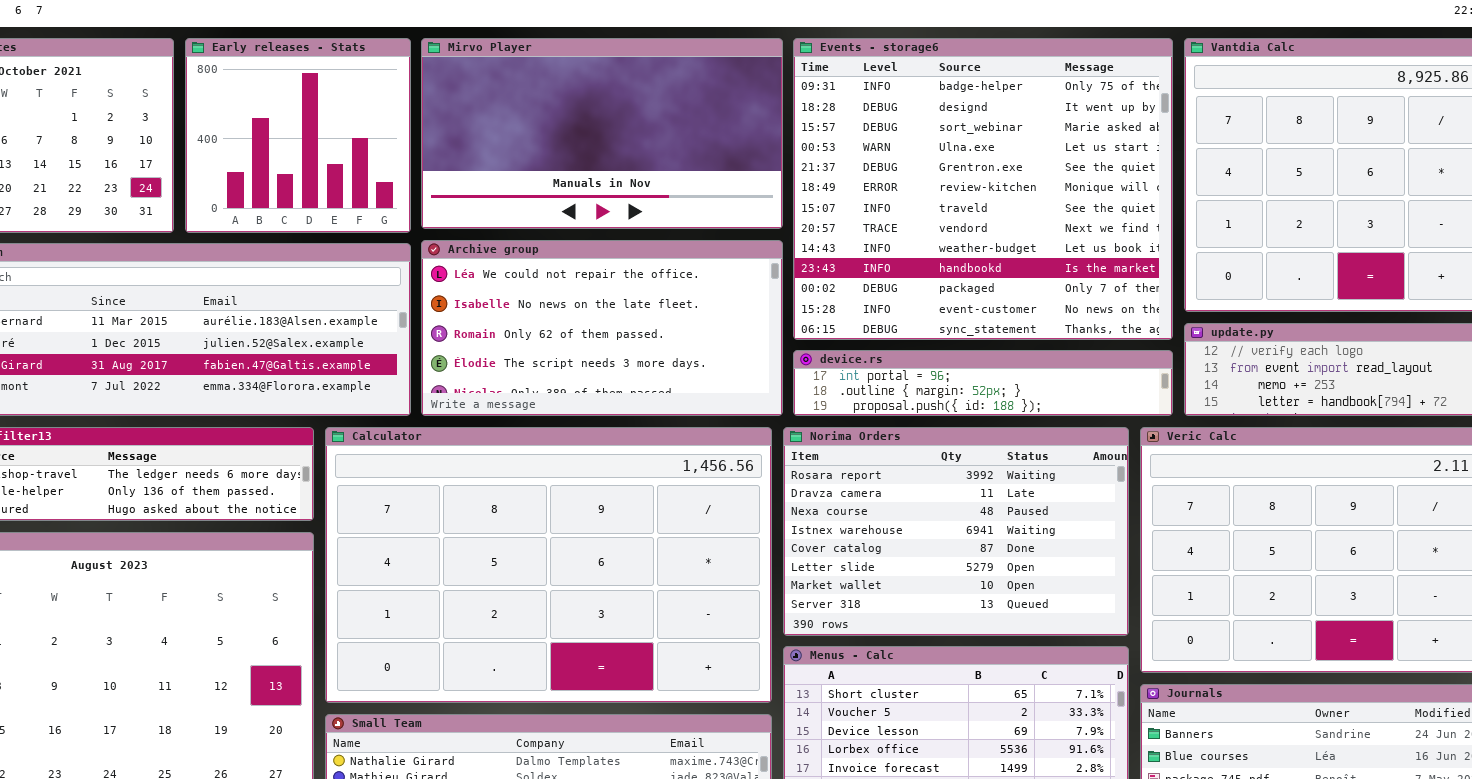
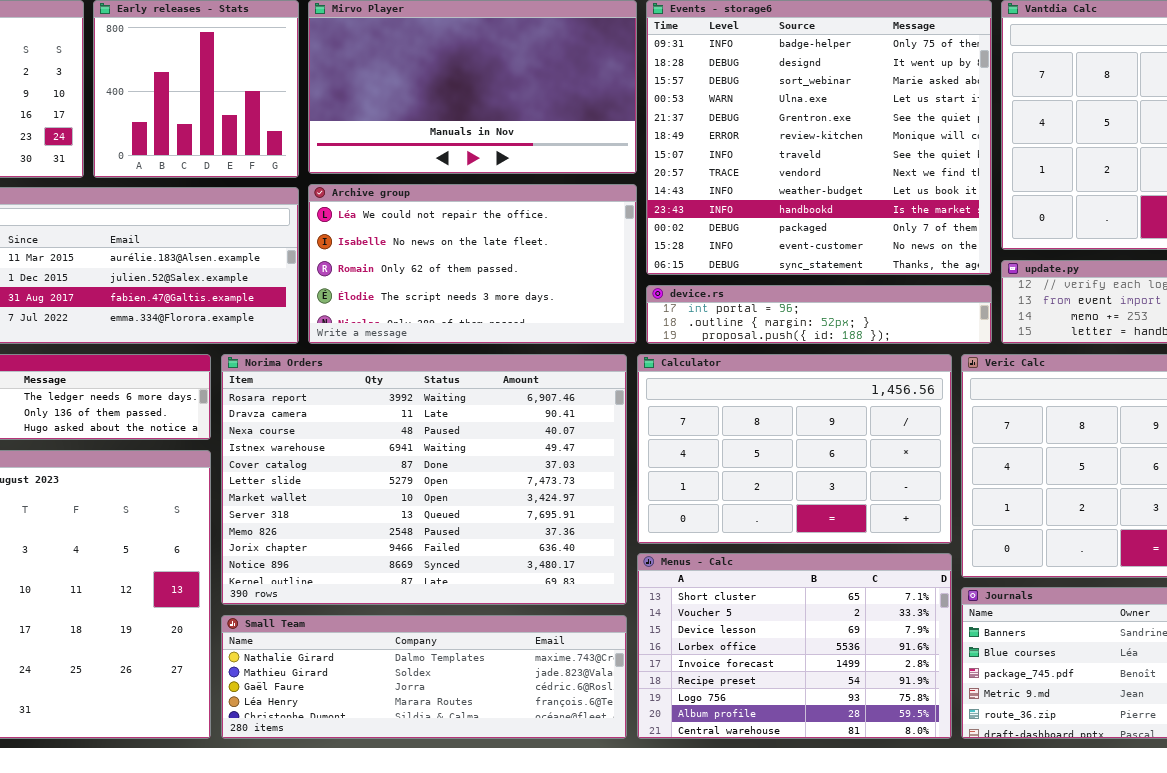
Calculator: [325,427,772,703] -> [637,354,952,544], moved, resized
Norima Orders: [783,427,1129,636] -> [221,354,627,605], moved, resized

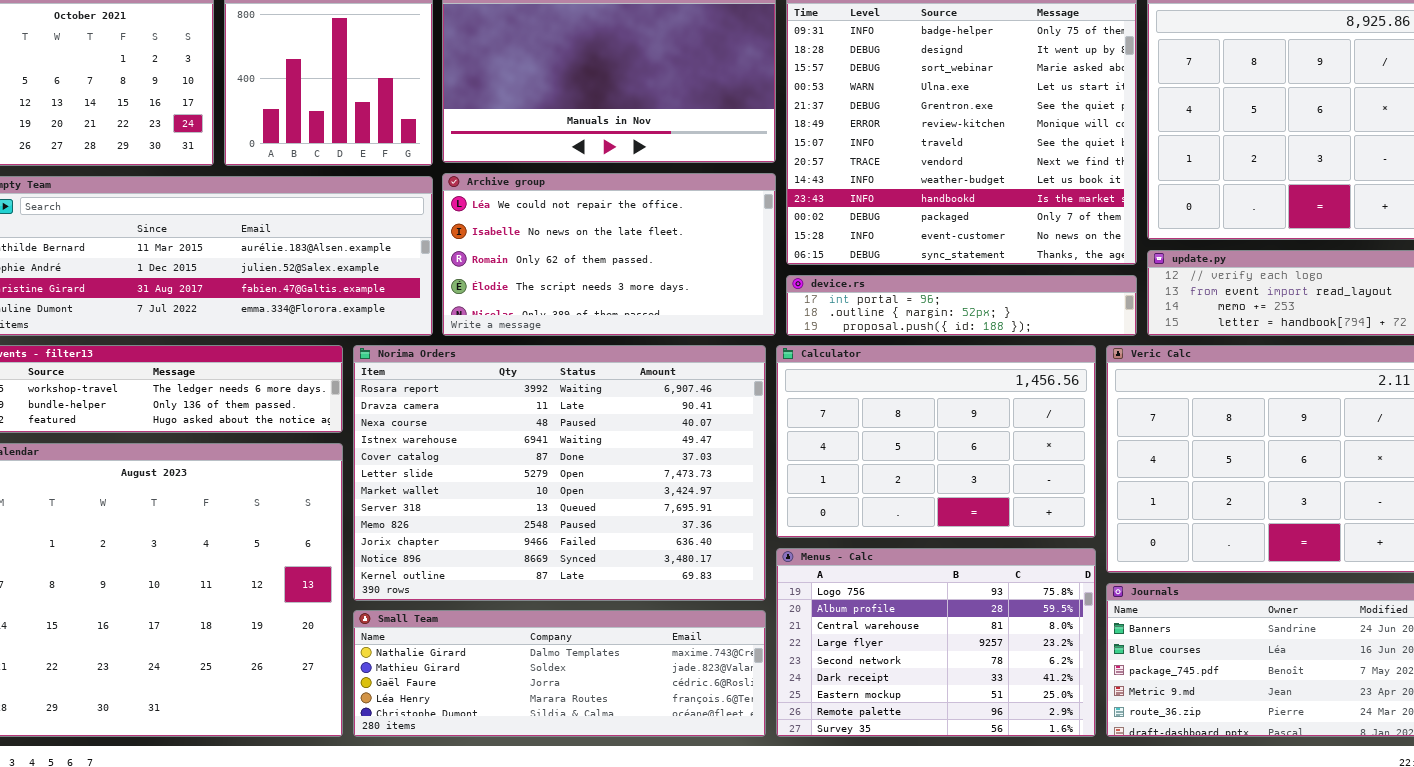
Menus - Calc: [637,553,952,739] -> [776,548,1096,737], scrolled down 6 rows

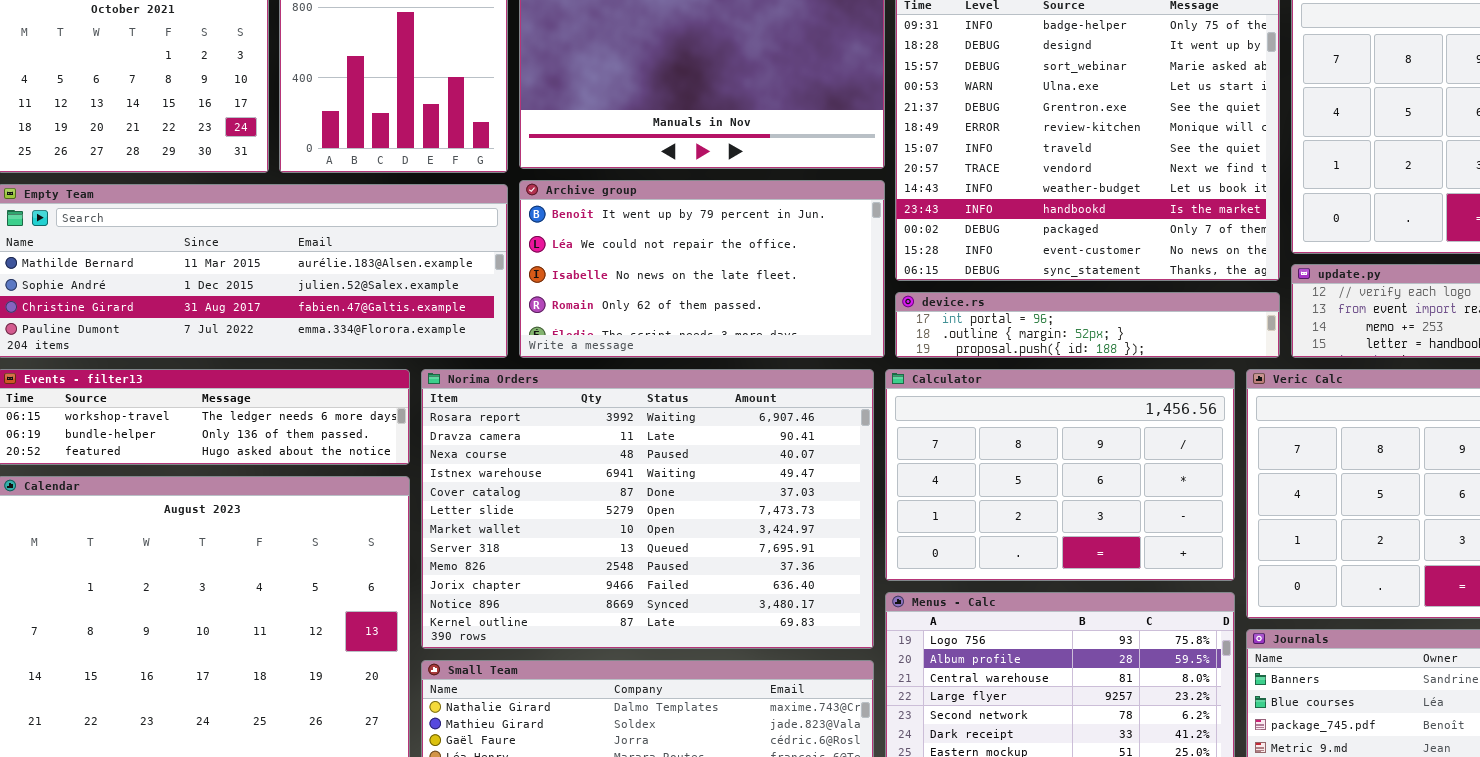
Archive group: [442,173,776,336] -> [519,180,885,358], scrolled up 1 row

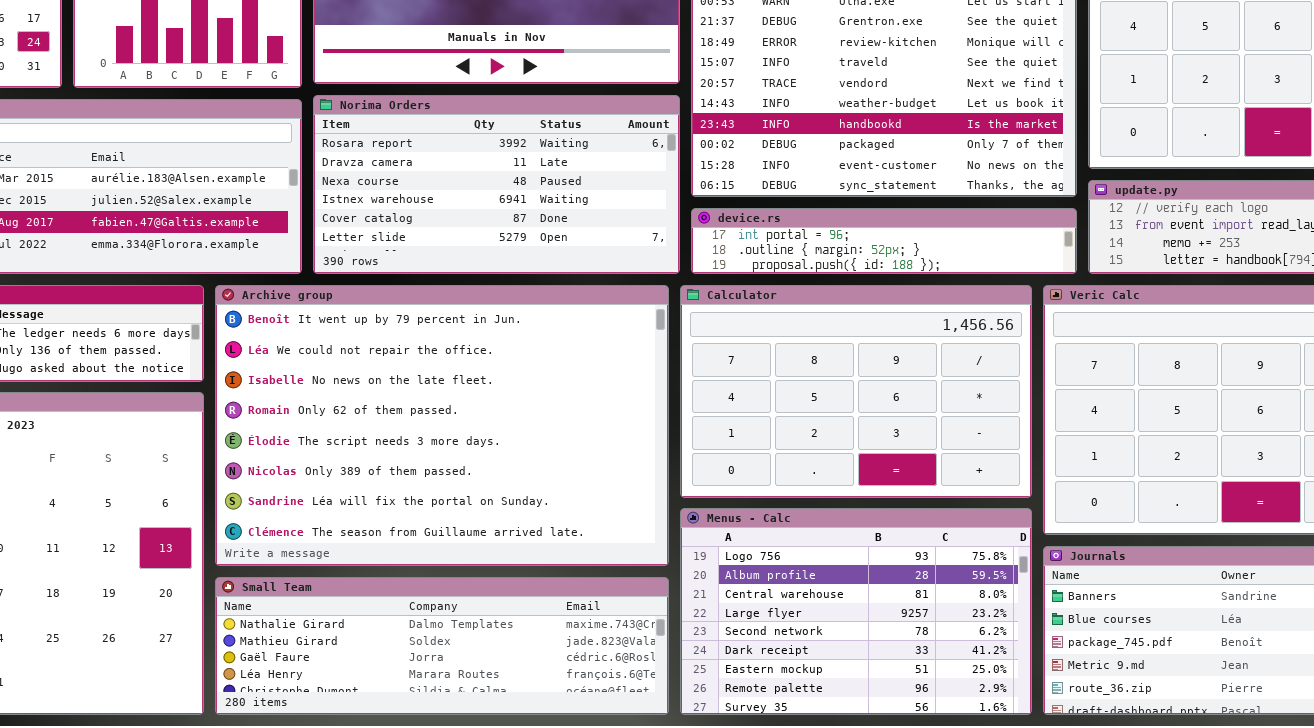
Archive group: [519,180,885,358] -> [215,285,669,566], moved, resized
Norima Orders: [421,369,874,649] -> [313,95,680,274], moved, resized

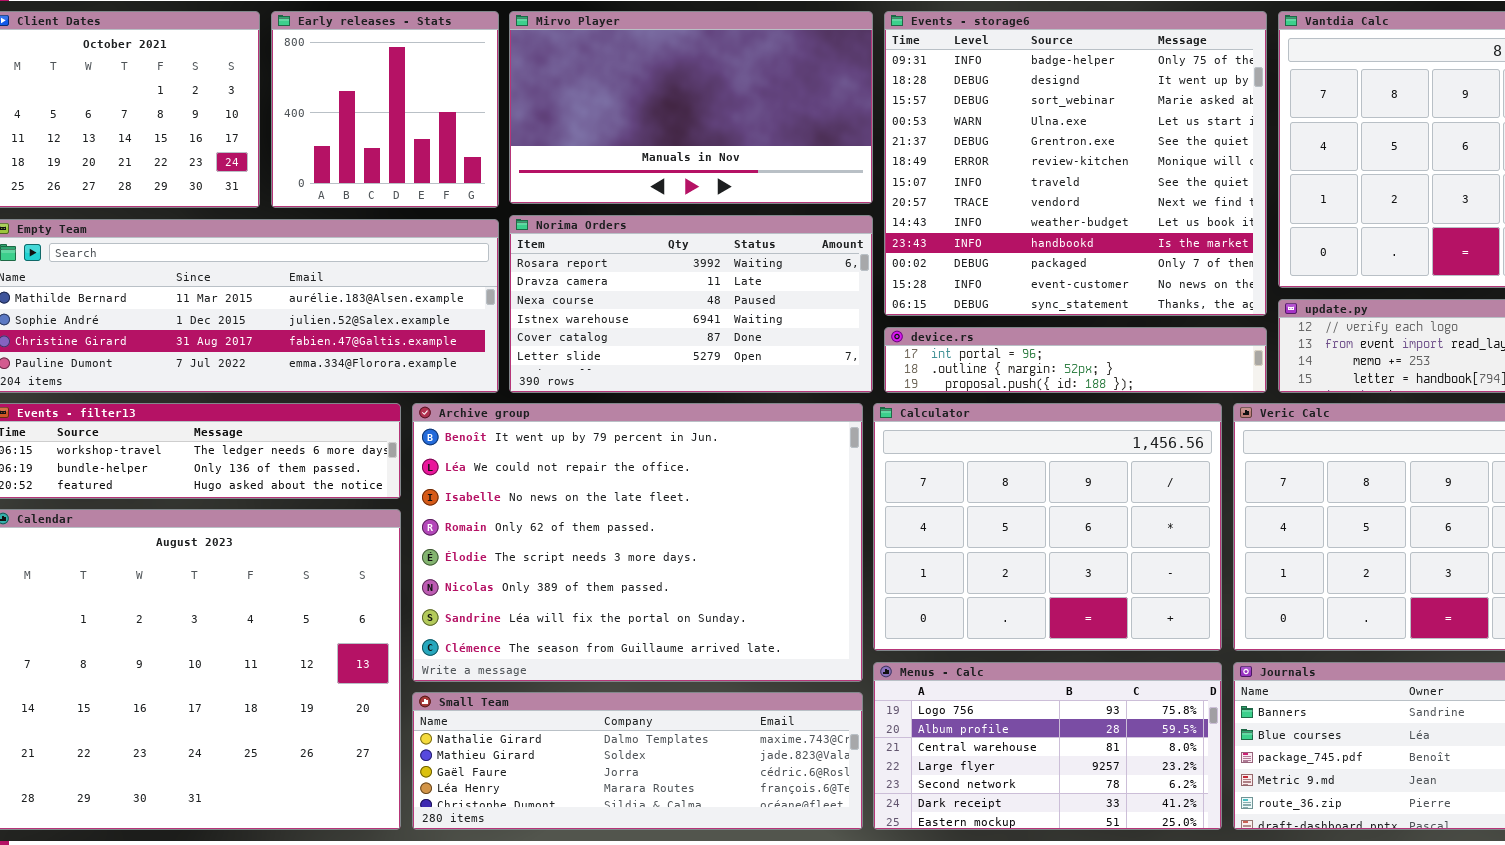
Calculator: [680,285,1032,498] -> [873,403,1222,651], resized
Menus - Calc: [680,508,1032,715] -> [873,662,1222,830], resized

